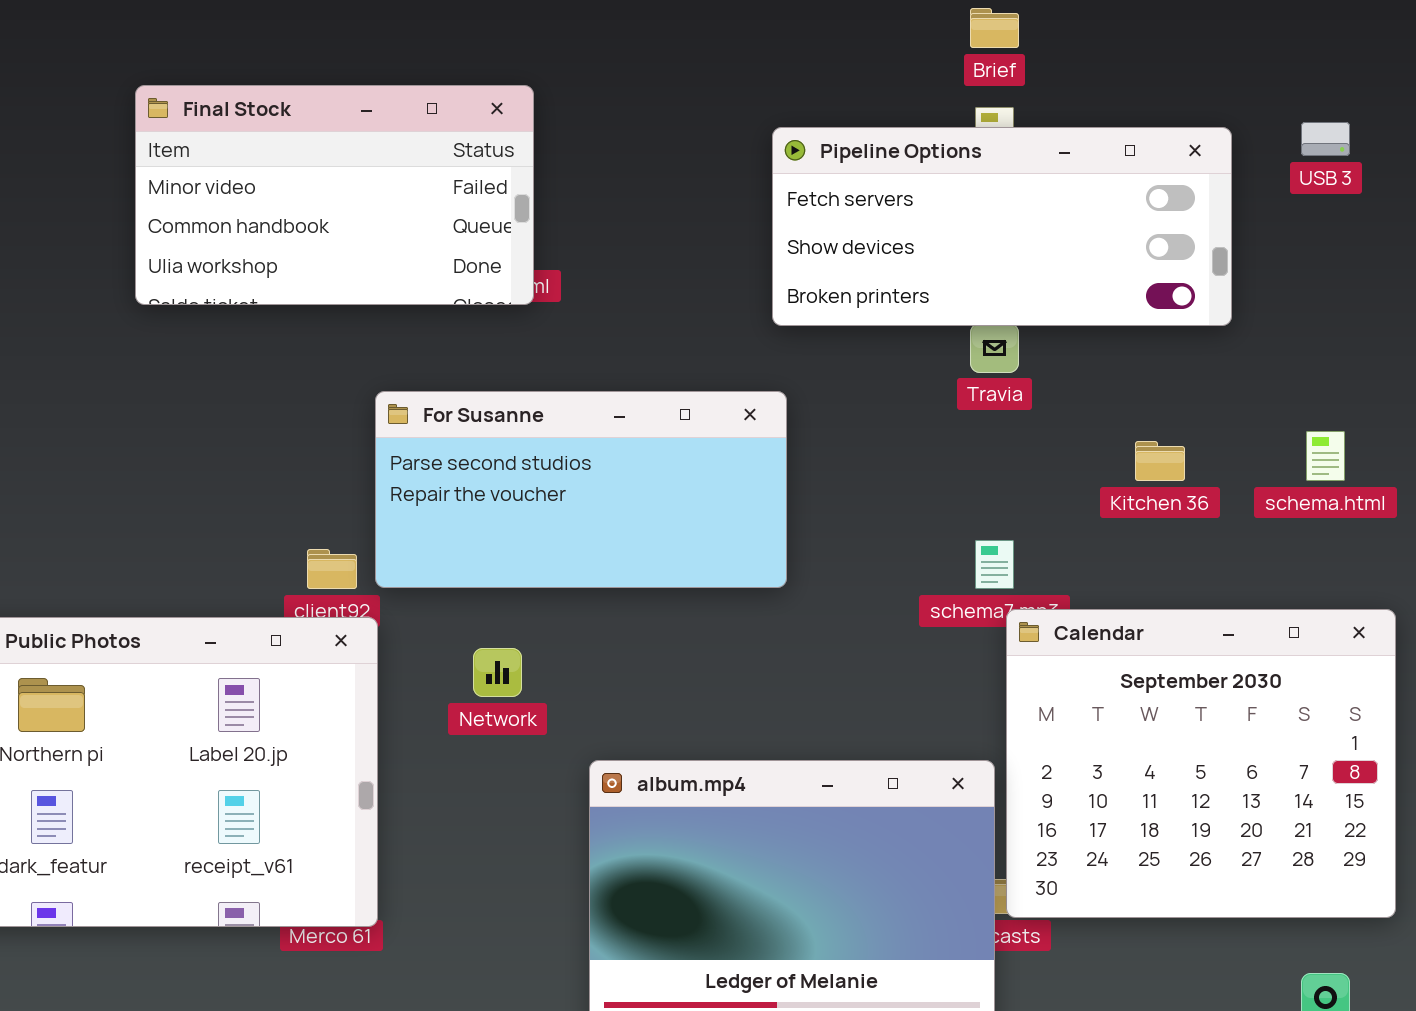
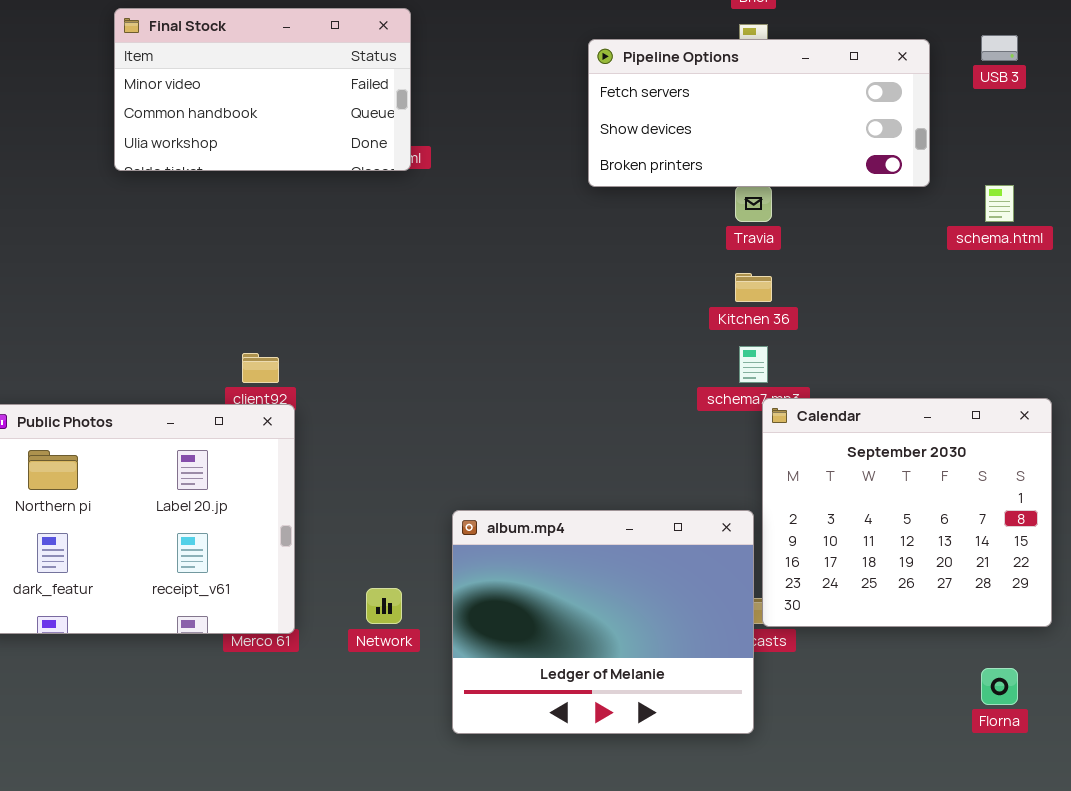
For Susanne: [375,391,787,588] -> none, closed
schema.html: [1306,431,1345,481] -> [985,185,1014,222], moved
Kitchen 36: [1135,441,1185,481] -> [735,273,772,302], moved
Network: [473,648,522,697] -> [366,588,402,624], moved

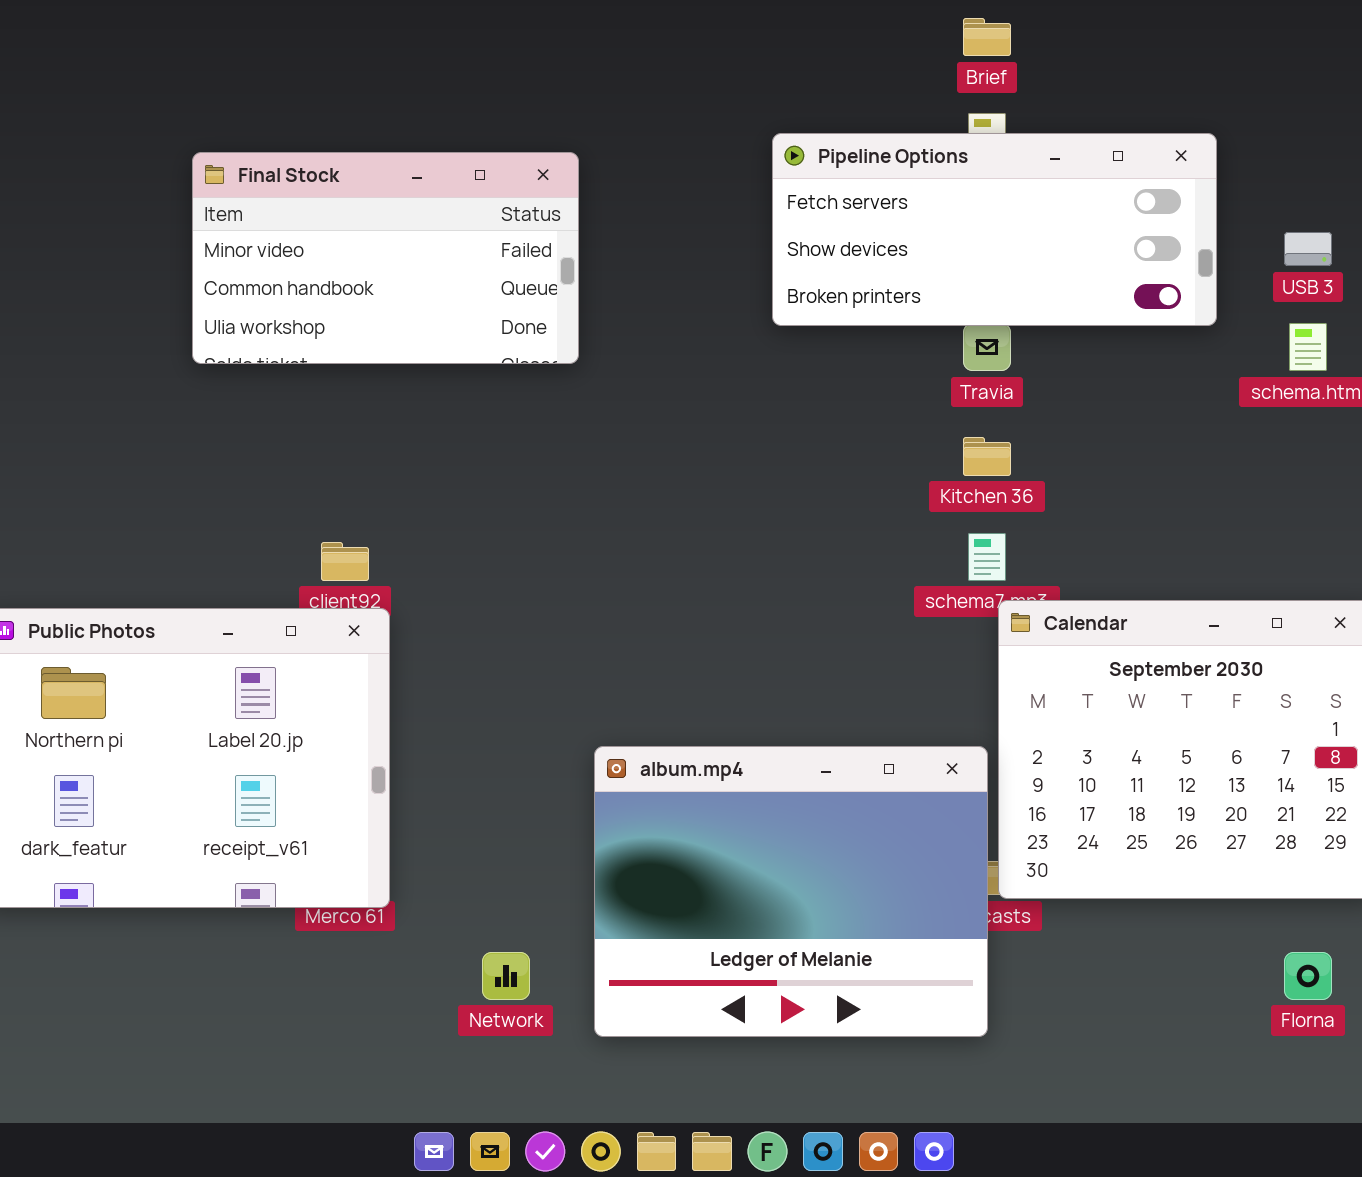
Final Stock: [114,8,411,171] -> [192,152,579,364], moved
USB 3: [981,35,1018,61] -> [1284,232,1332,266], moved
Network: [366,588,402,624] -> [482,952,530,1000], moved

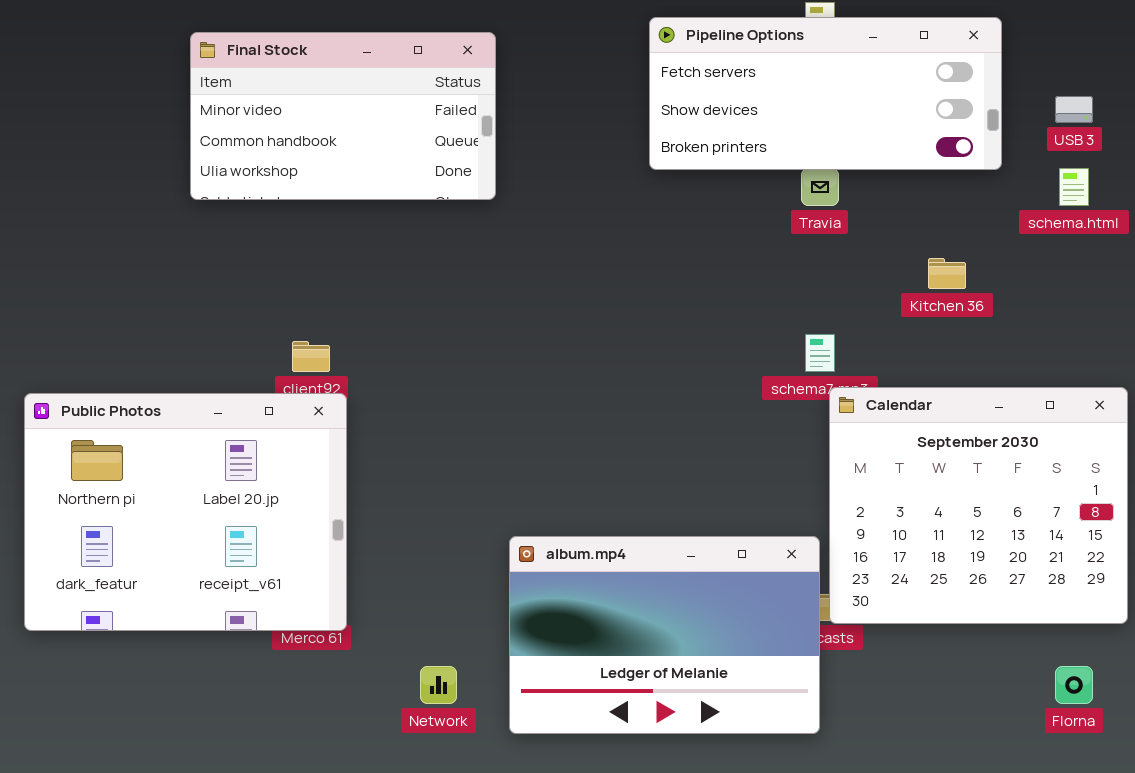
Kitchen 36: [963,437,1011,476] -> [928,258,966,289], moved
album.mp4: [594,746,988,1037] -> [509,536,820,734], resized

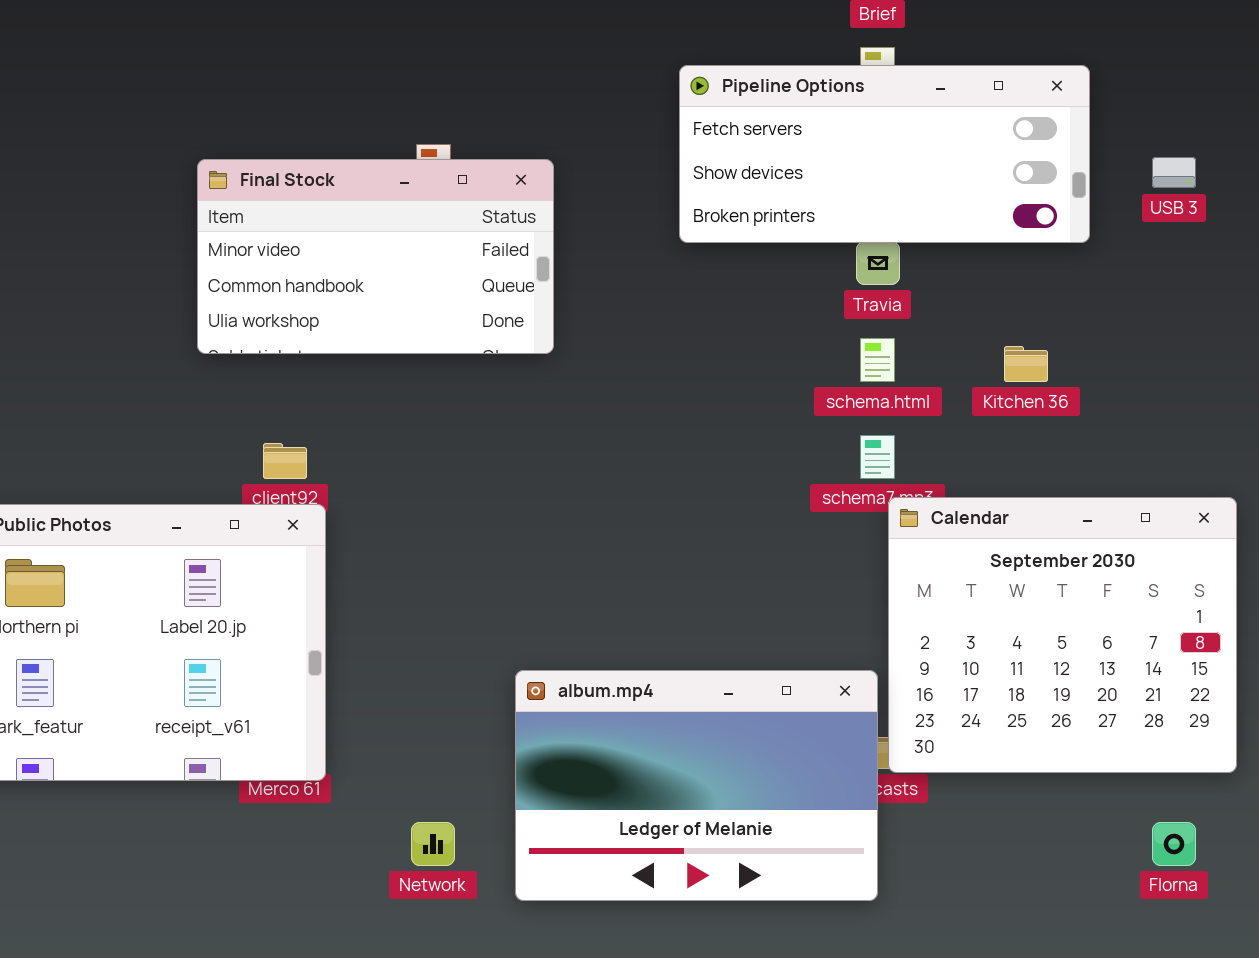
Final Stock: [190,32,496,200] -> [197,159,554,354], moved
schema.html: [1059,168,1089,206] -> [860,338,895,382], moved

